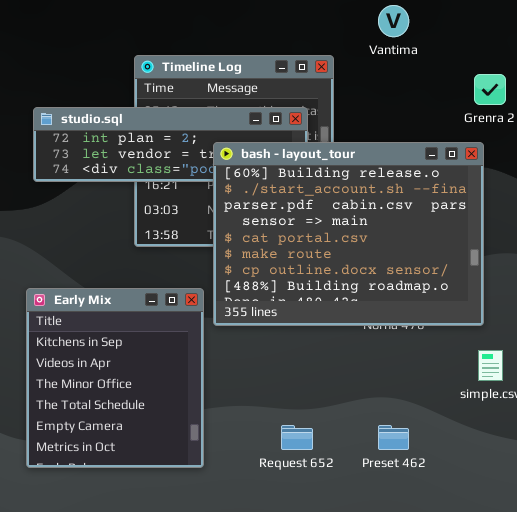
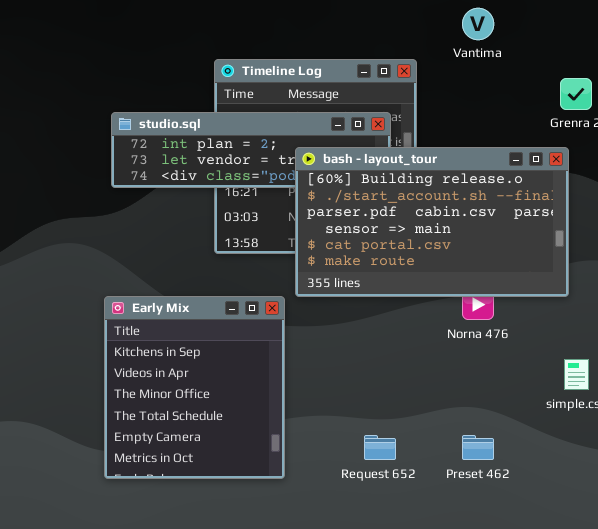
bash - layout_tour: [213,142,484,326] -> [295,147,569,297], resized

